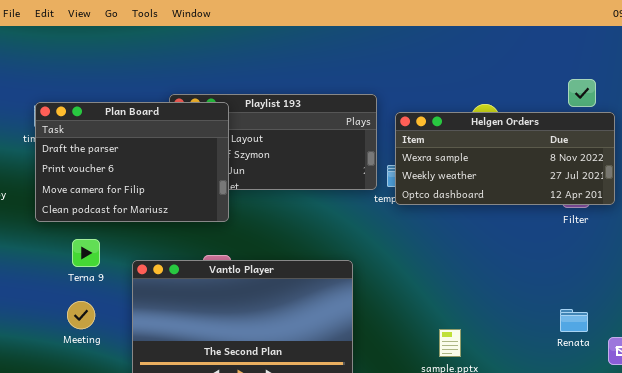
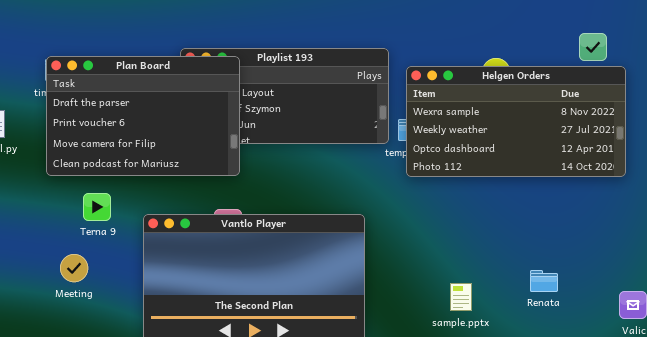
Helgen Orders: [395,112,615,205] -> [406,66,626,177], resized
Meeting: [67,301,95,329] -> [60,254,88,282], moved
Renata: [560,309,588,332] -> [530,270,558,292], moved

